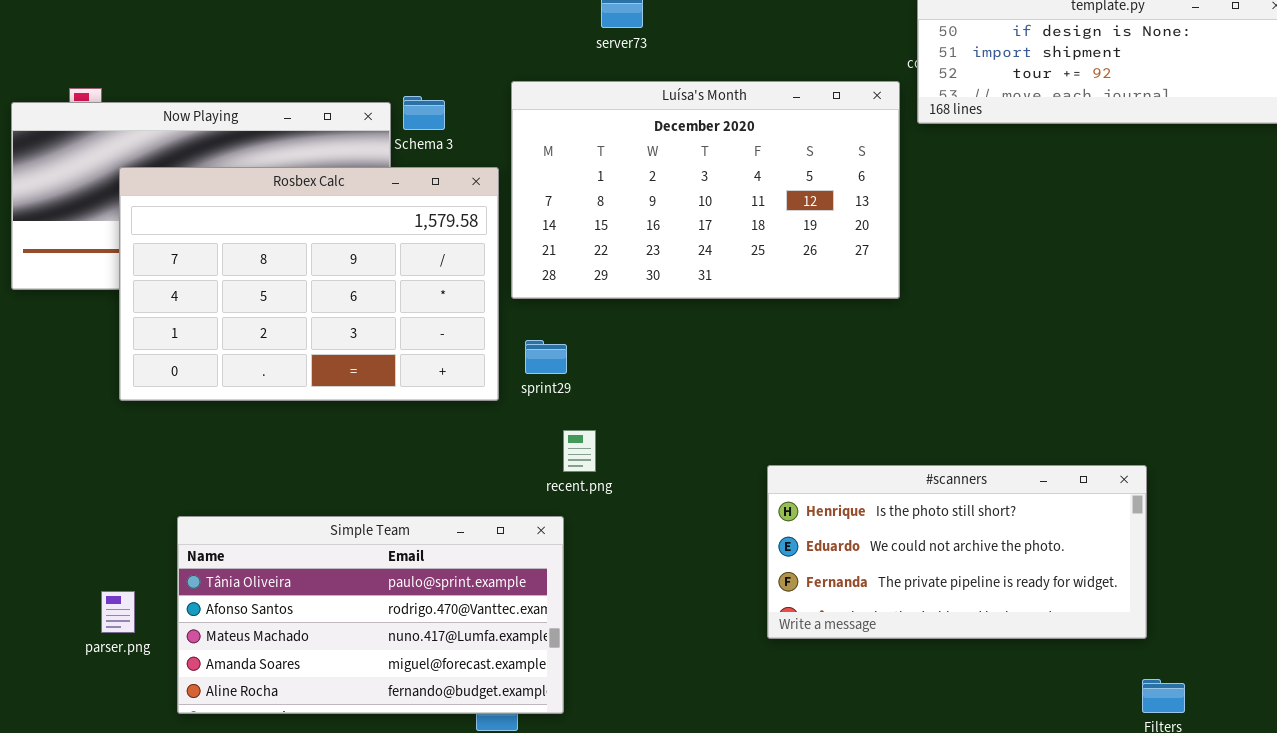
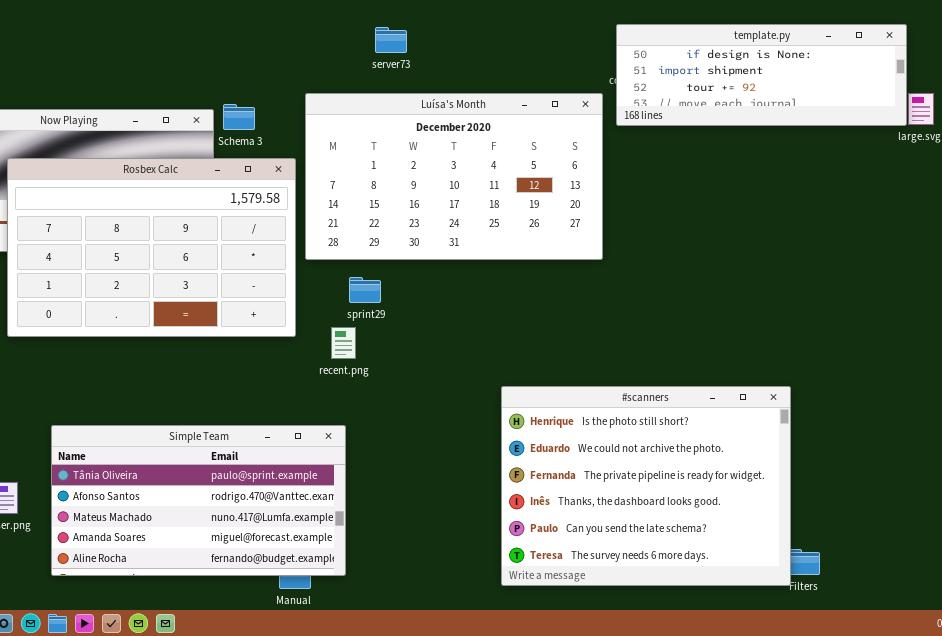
sprint29: [525,340,567,374] -> [349,277,381,303], moved
recent.png: [563,430,596,472] -> [331,327,356,359], moved
#scanners: [767,465,1147,639] -> [501,386,791,586], resized

